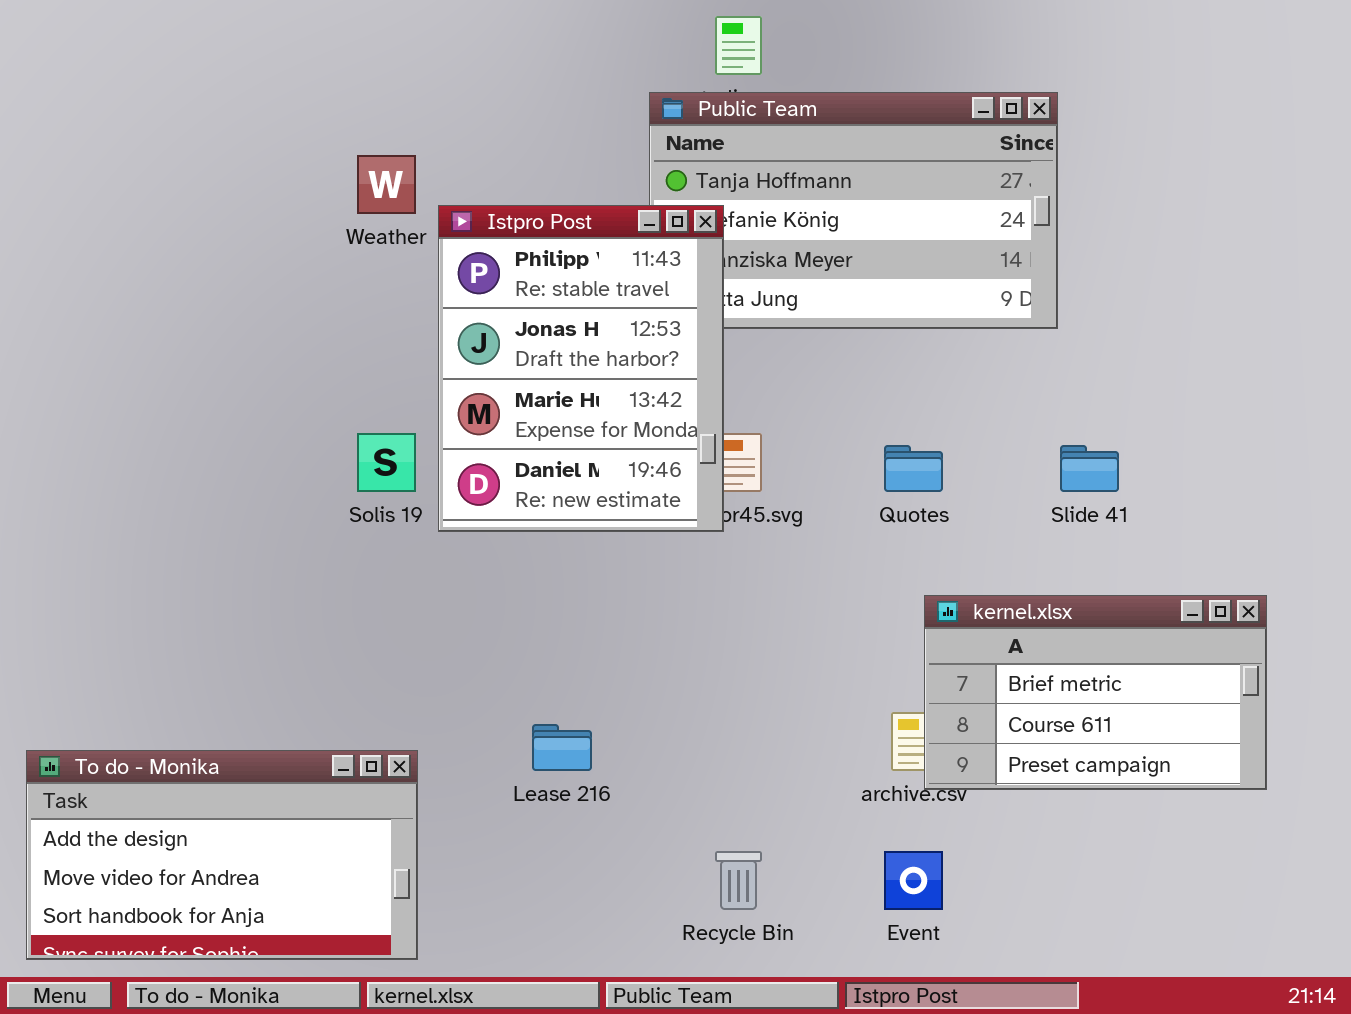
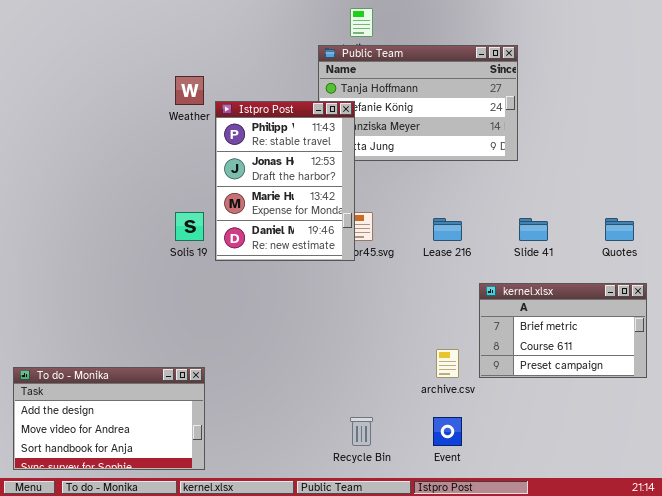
Quotes: [884,445,943,492] -> [605,218,634,241], moved
kernel.xlsx: [924,595,1267,790] -> [479,283,647,378], moved
Lease 216: [532,724,592,771] -> [433,218,462,241], moved

